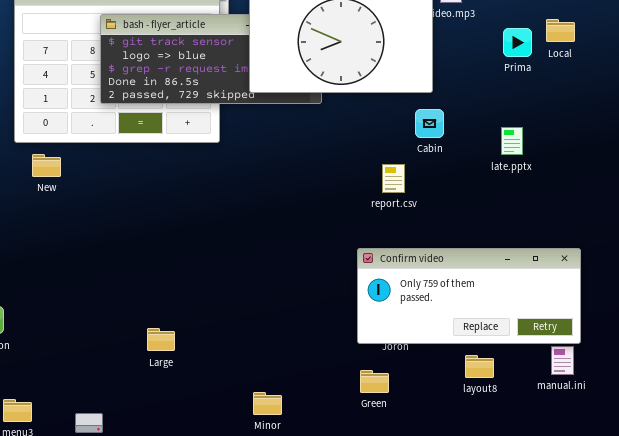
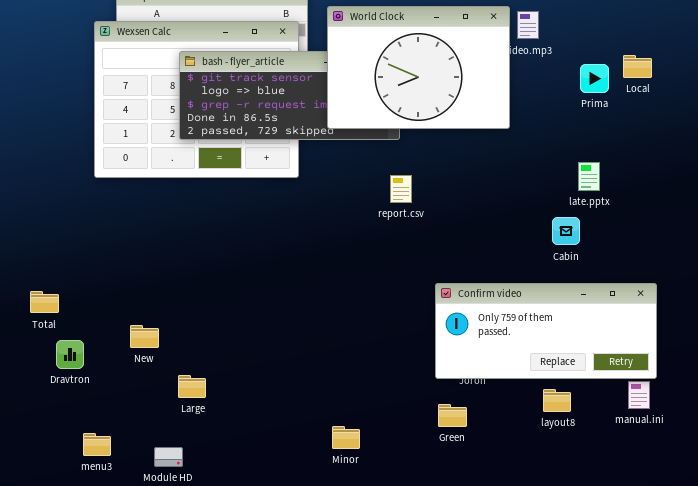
Cabin: [415,109,444,138] -> [552,217,580,245], moved
New: [32,154,61,177] -> [130,325,159,348], moved
report.csv: [382,164,405,193] -> [390,175,412,203], moved
Large: [147,328,175,351] -> [178,375,206,398], moved

